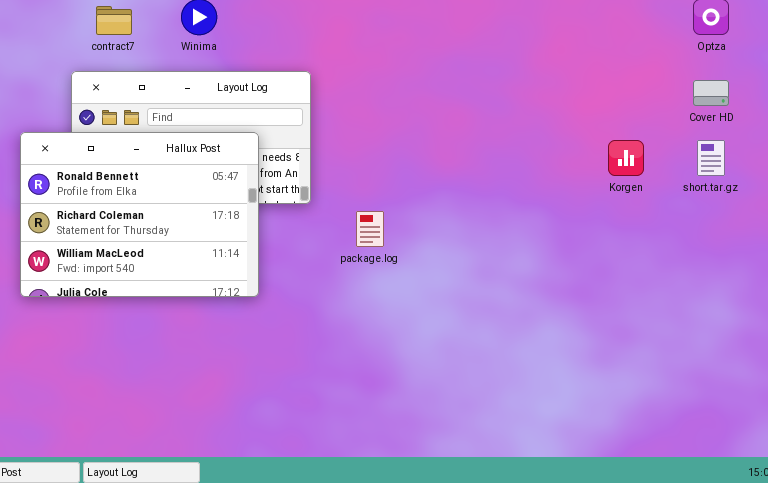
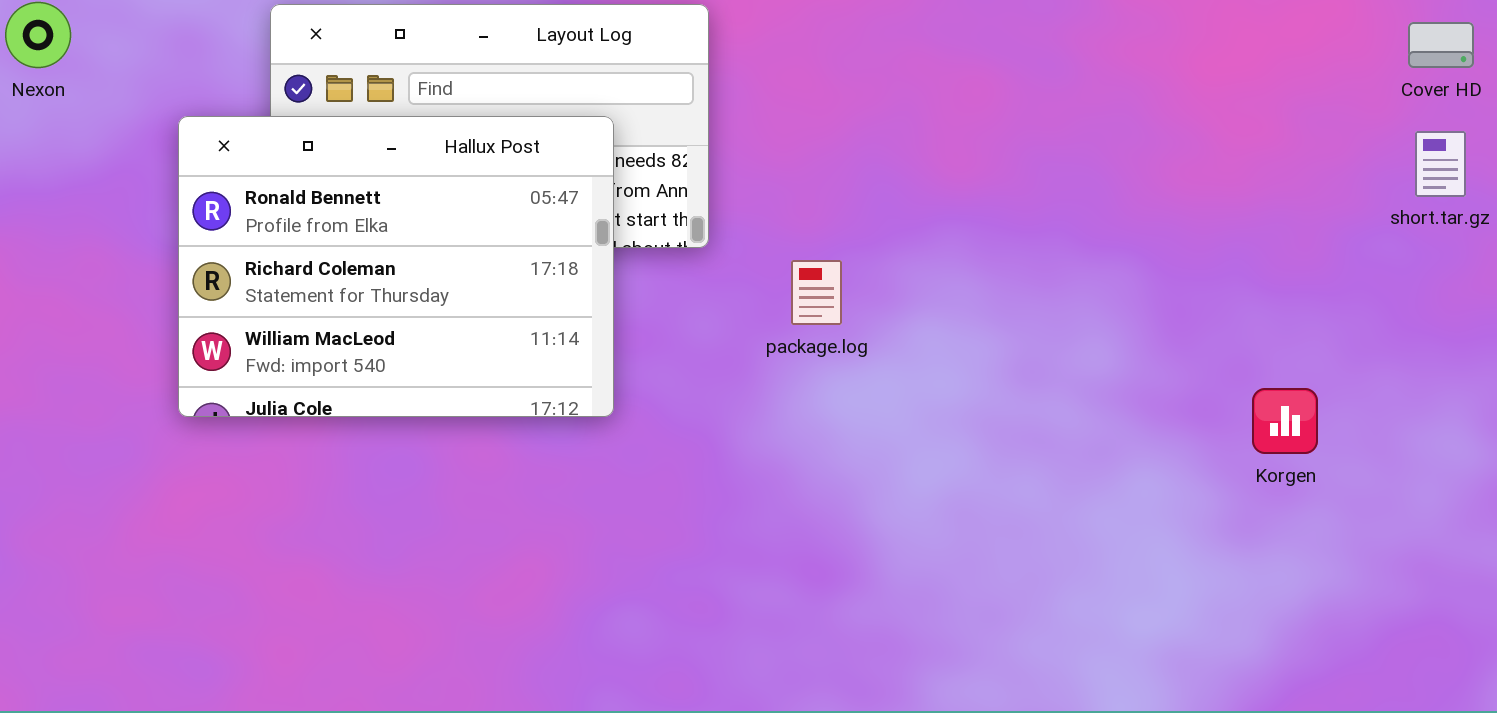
Korgen: [608,140,644,176] -> [1252,388,1318,454], moved

